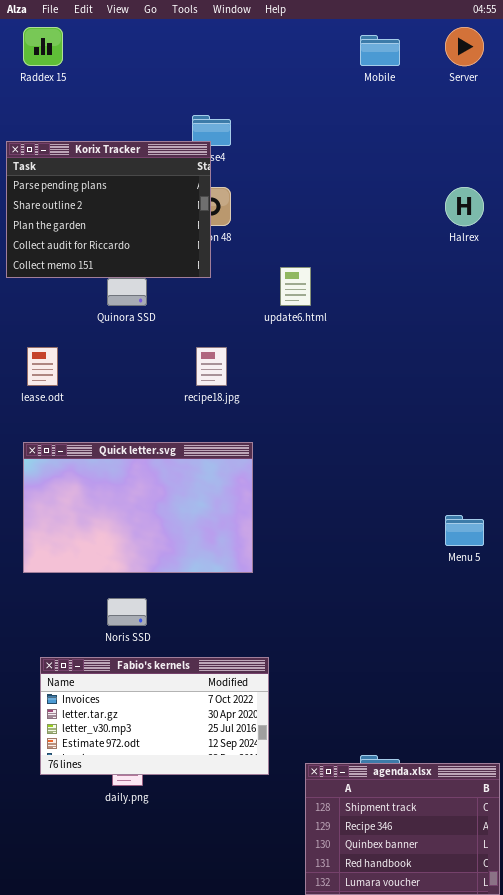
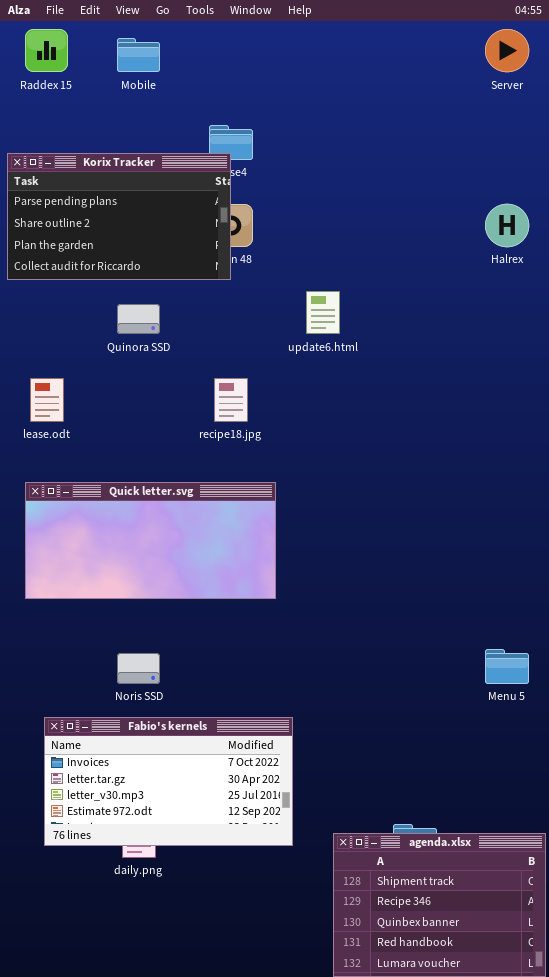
Mobile: [360,35,400,66] -> [117,38,160,72], moved
Korix Tracker: [6,141,211,278] -> [7,153,231,280], resized
Quick letter.svg: [23,442,253,573] -> [25,482,276,599], resized
Menu 5: [445,515,484,546] -> [485,649,529,684], moved

